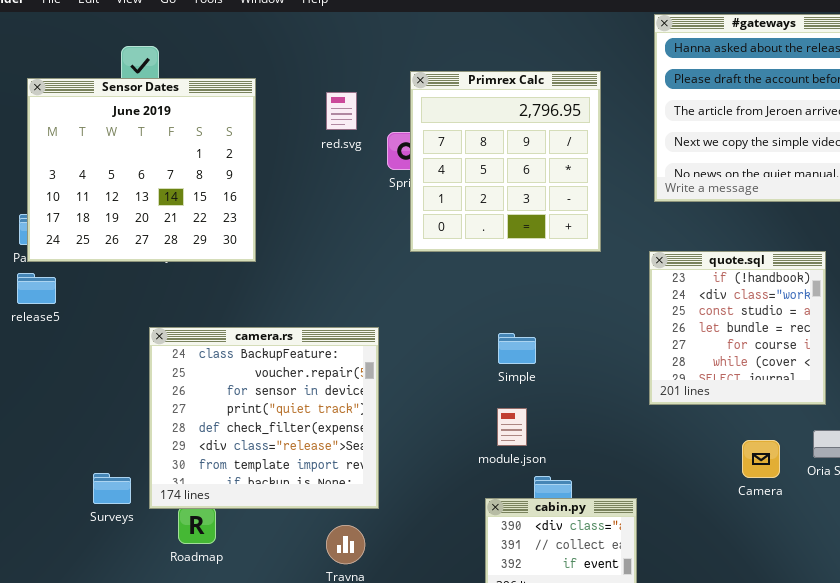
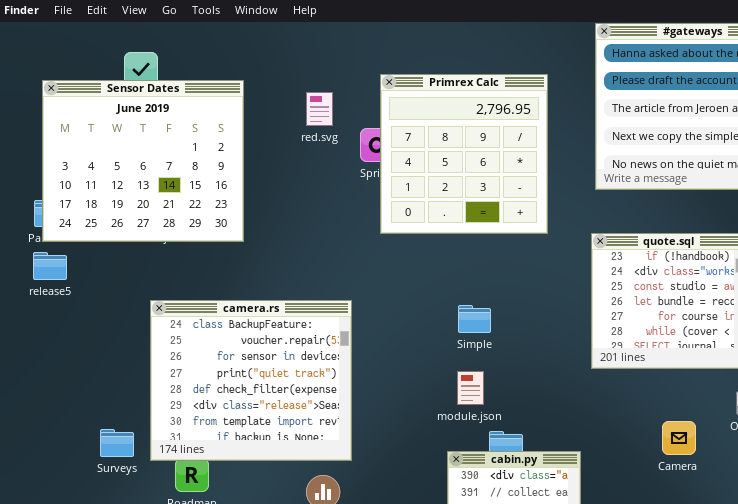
Camera: [742,440,780,478] -> [662,421,696,455], moved

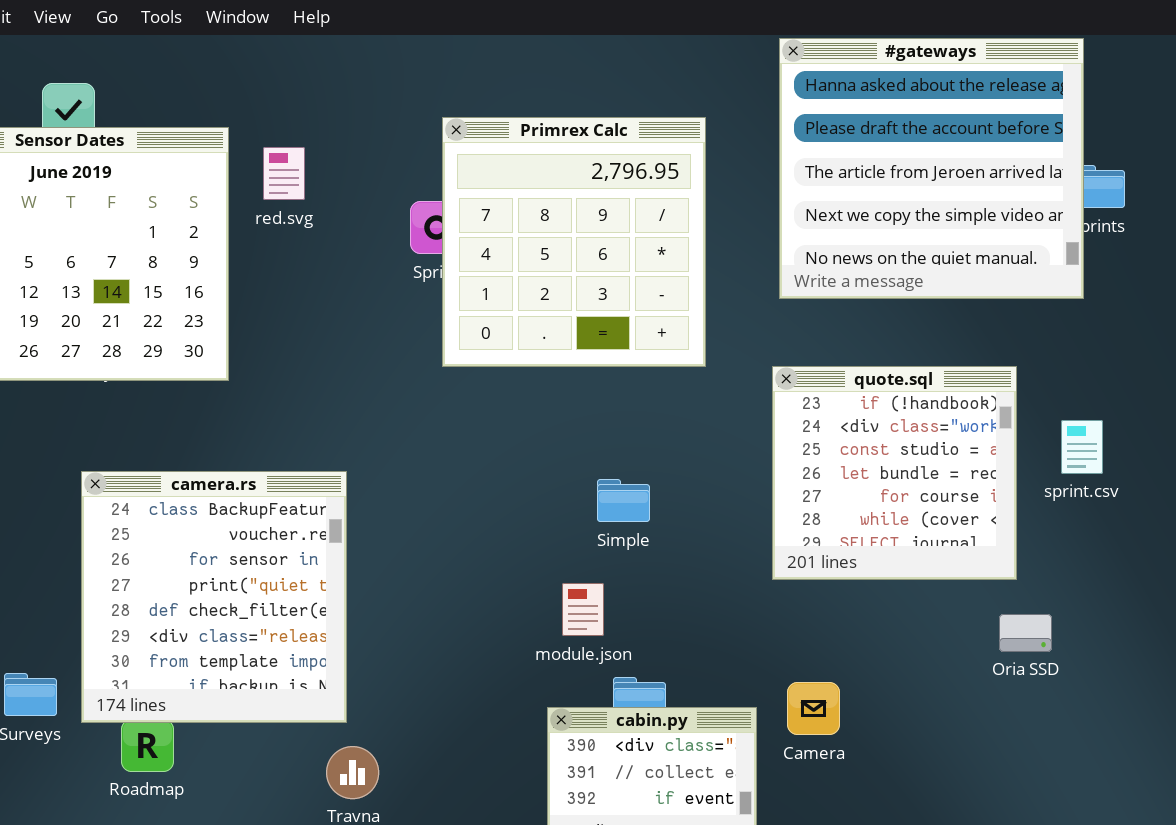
red.svg: [306,92,333,126] -> [263,147,305,200], moved
camera.rs: [150,300,352,461] -> [81,471,347,723], resized
Simple: [458,305,491,333] -> [597,479,650,522], moved
Camera: [662,421,696,455] -> [787,682,840,735], moved

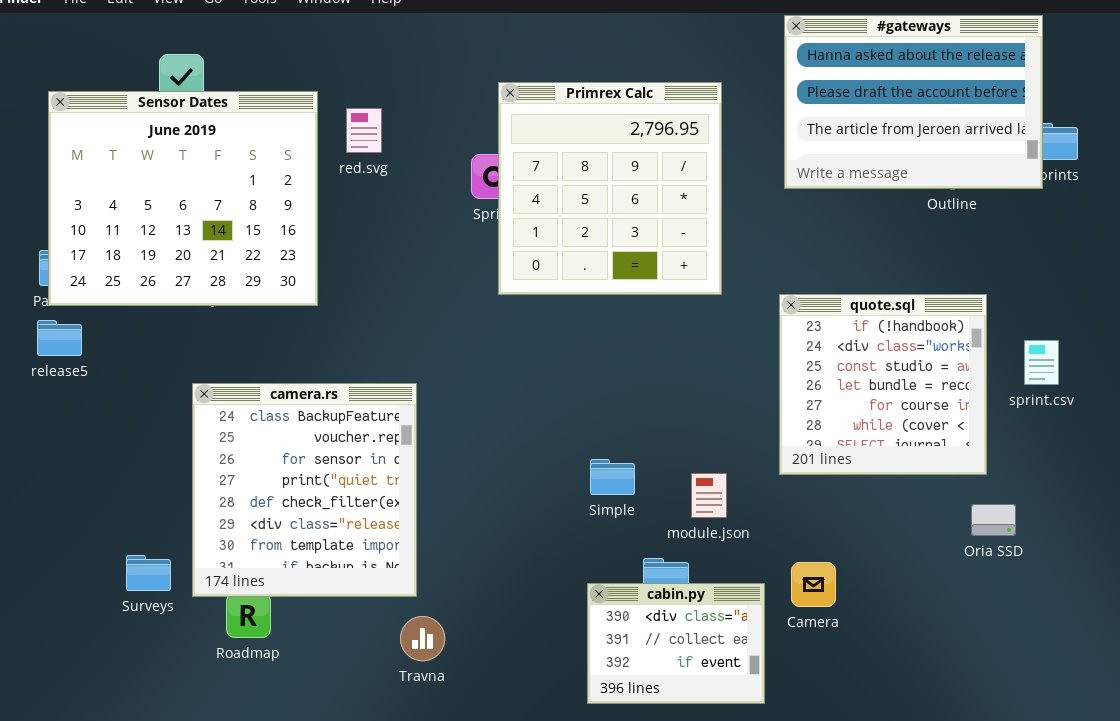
#gateways: [779,38,1084,299] -> [784,15,1043,189], resized
Simple: [597,479,650,522] -> [590,459,635,495], moved
module.json: [562,583,604,636] -> [691,473,727,518], moved

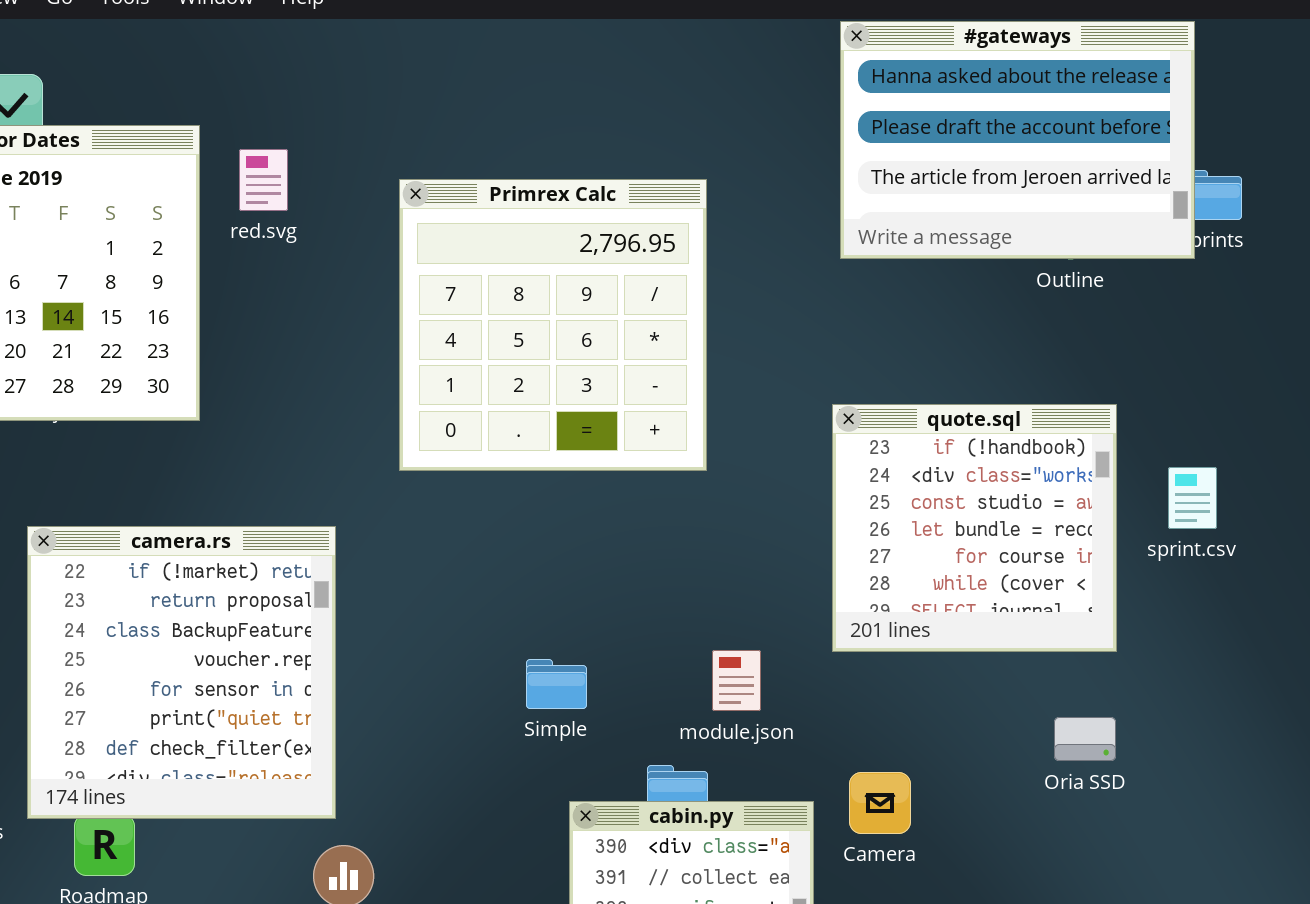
Primrex Calc: [498,82,722,295] -> [399,179,707,471], moved
camera.rs: [192,383,417,597] -> [27,526,336,819], scrolled up 2 rows
Simple: [590,459,635,495] -> [526,659,587,709], moved
Oria SSD: [971,504,1016,536] -> [1054,717,1116,761], moved

